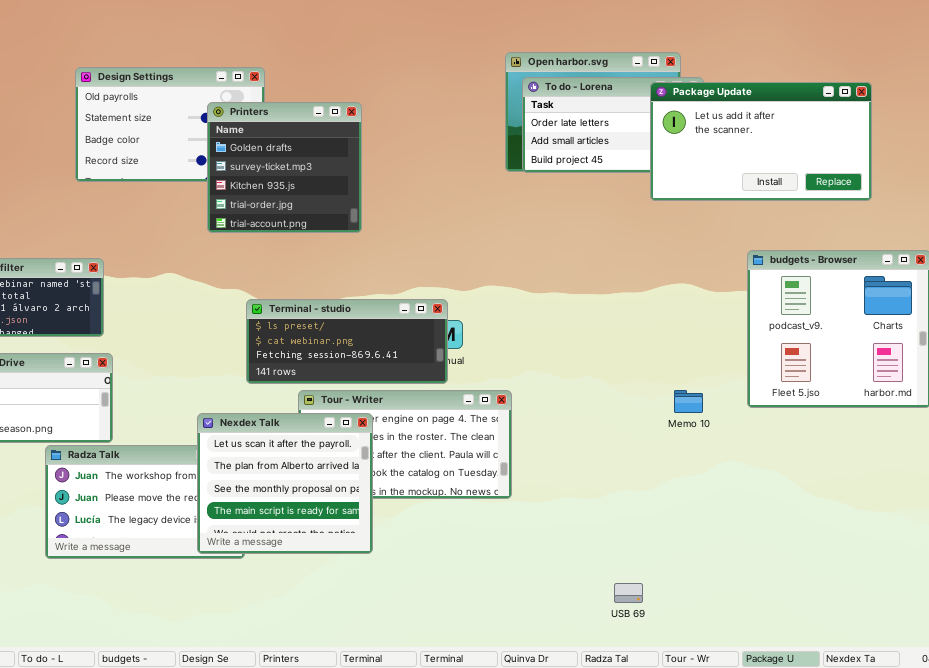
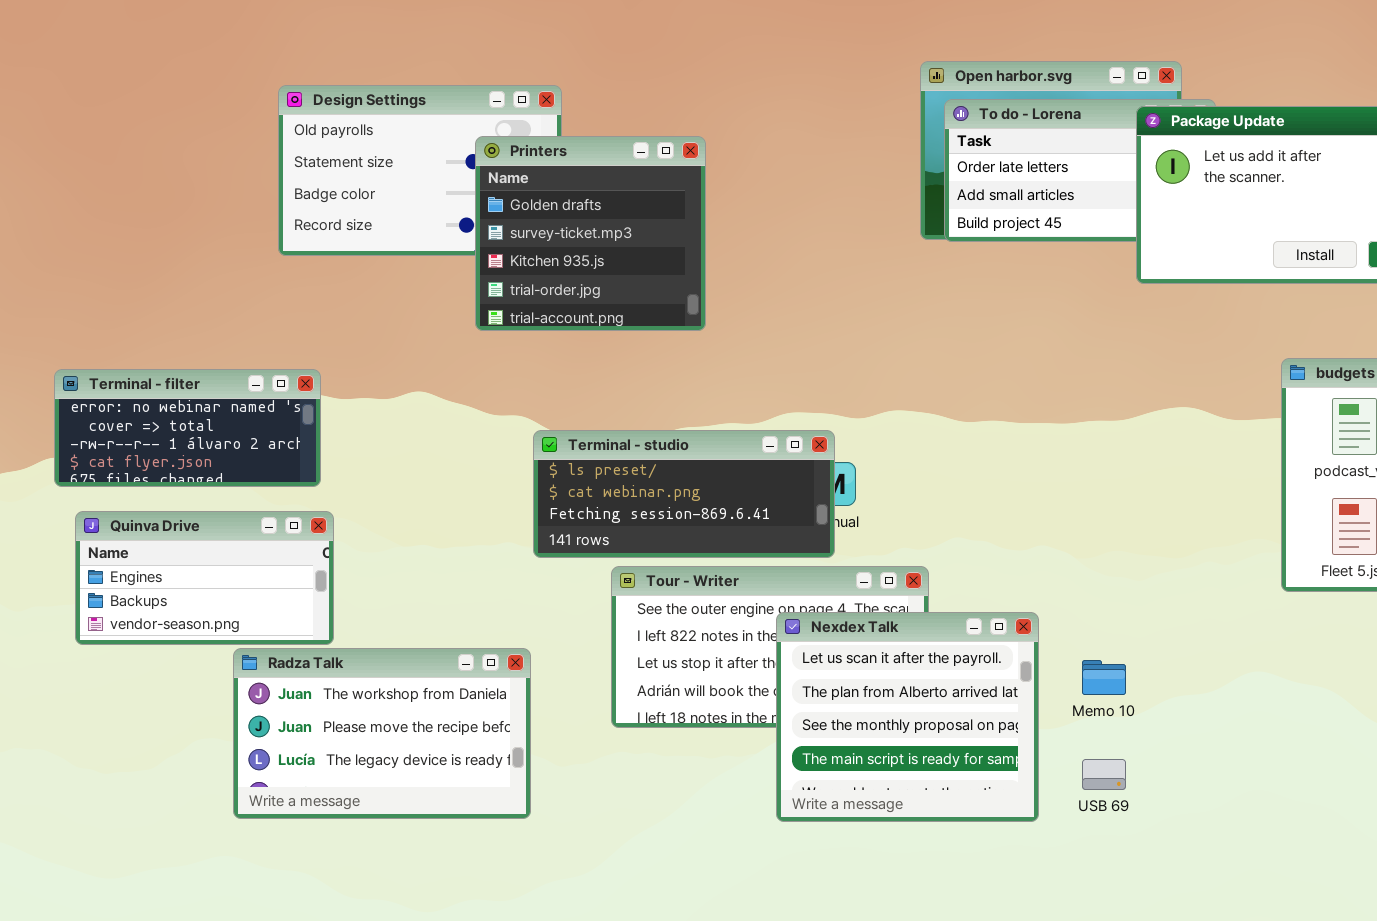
Memo 10: [674,390,703,413] -> [1082,660,1126,695], moved
Nexdex Talk: [197,413,373,554] -> [776,612,1039,822], moved
USB 69: [614,583,643,603] -> [1082,759,1126,790], moved

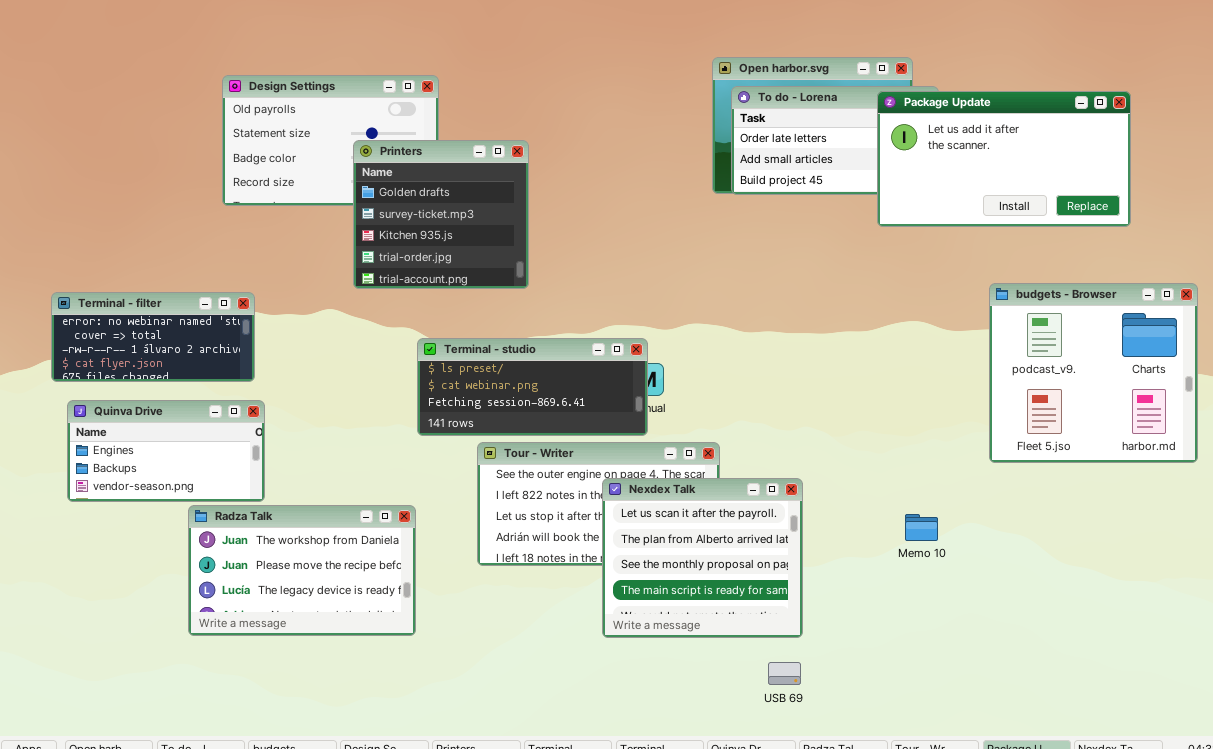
Printers: [475,136,706,331] -> [353,140,529,289], moved
Memo 10: [1082,660,1126,695] -> [905,514,938,541], moved
USB 69: [1082,759,1126,790] -> [768,662,801,685], moved

